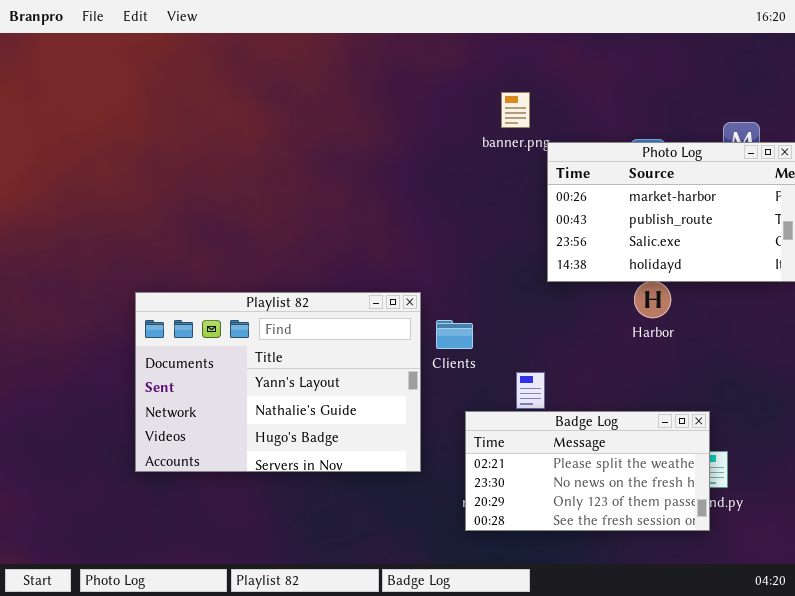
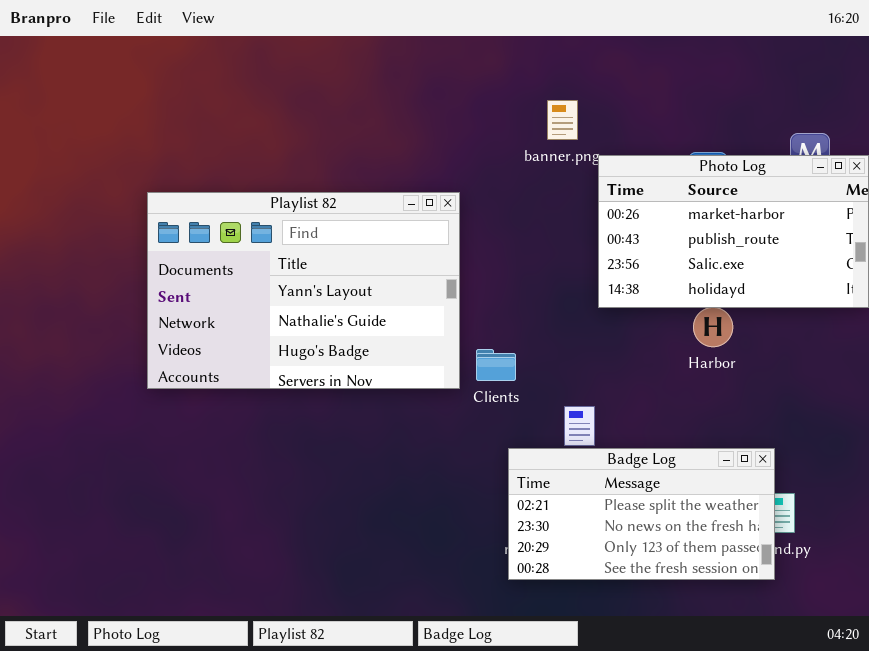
Playlist 82: [135,292,421,472] -> [147,192,460,389], moved

